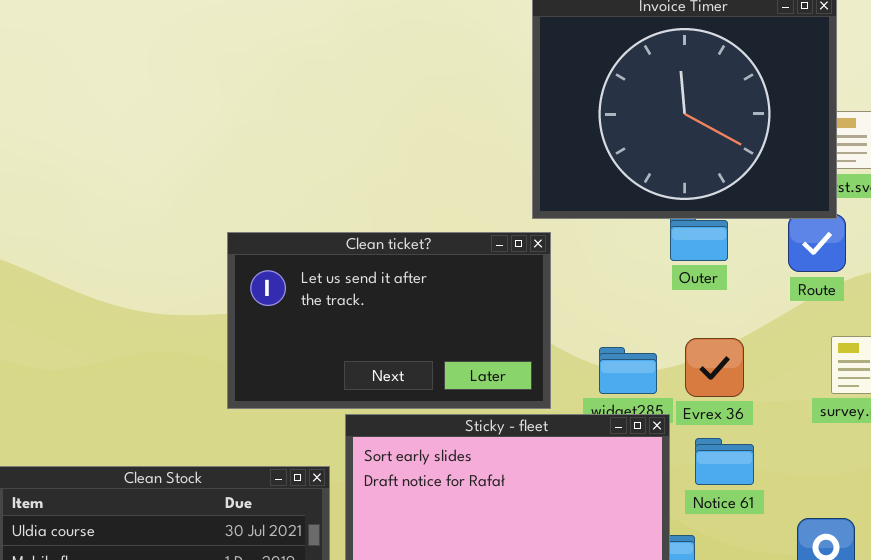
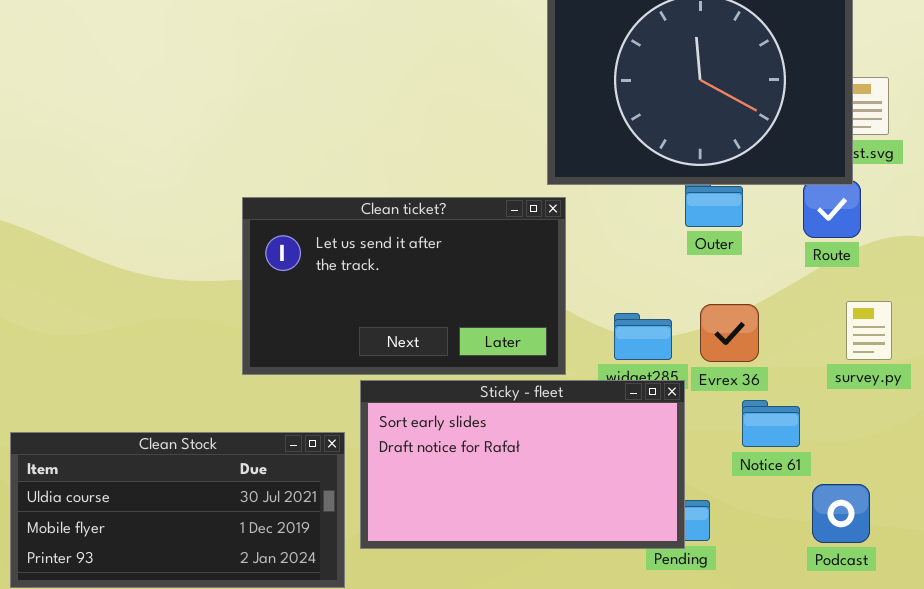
Notice 61: [695,438,754,485] -> [742,400,800,447], moved

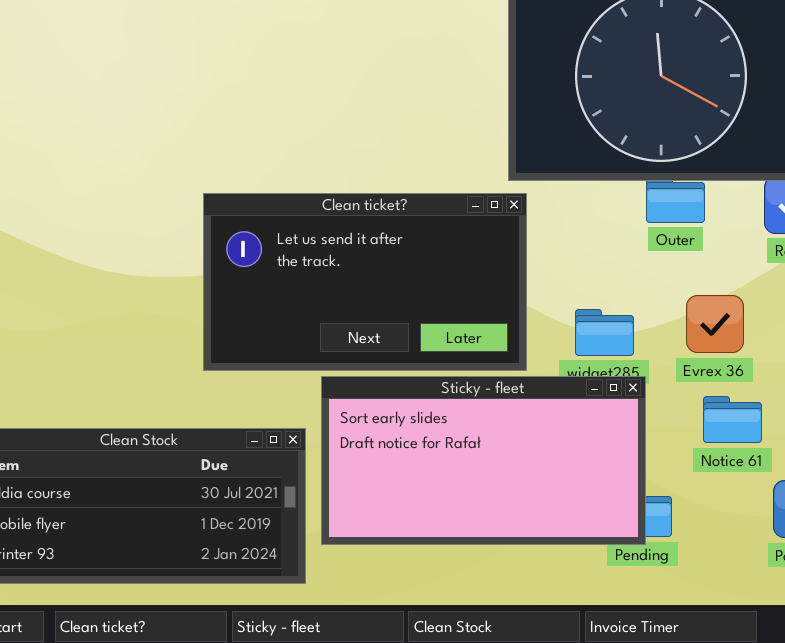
Evrex 36: [700,304,759,362] -> [686,295,744,353], moved

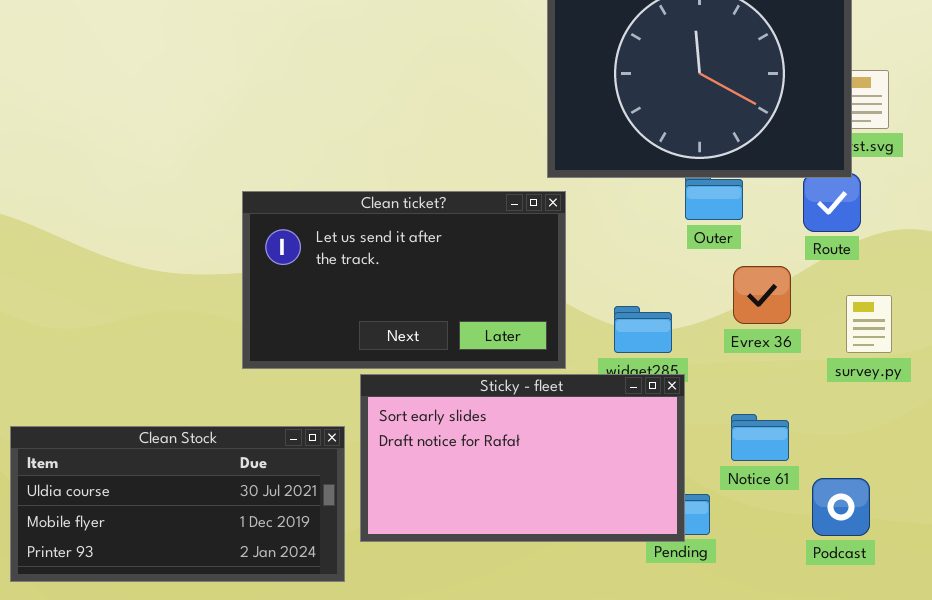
Evrex 36: [686,295,744,353] -> [733,266,791,324], moved
Notice 61: [703,396,762,443] -> [731,414,789,461], moved

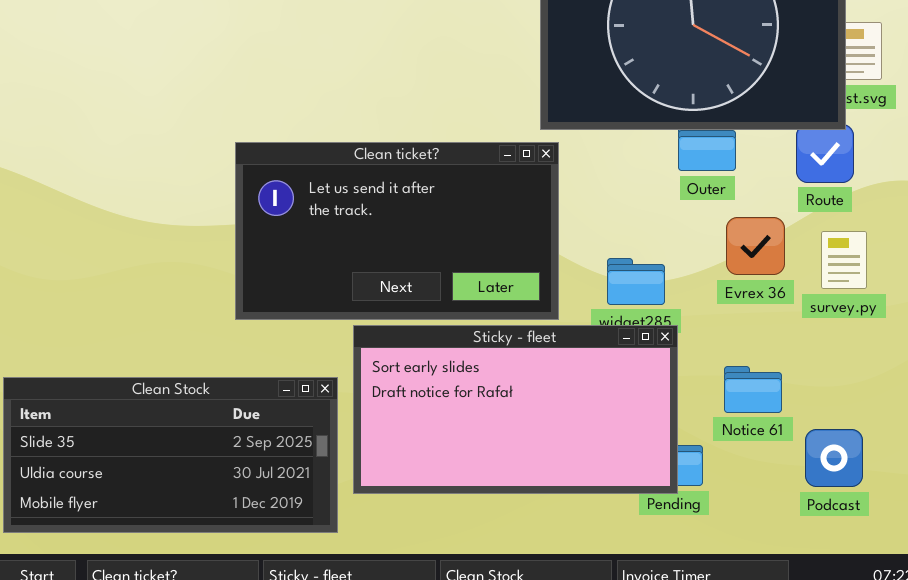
survey.py: [846,295,892,353] -> [821,231,867,289], moved
Clean Stock: [10,426,345,582] -> [3,377,338,533], scrolled up 1 row

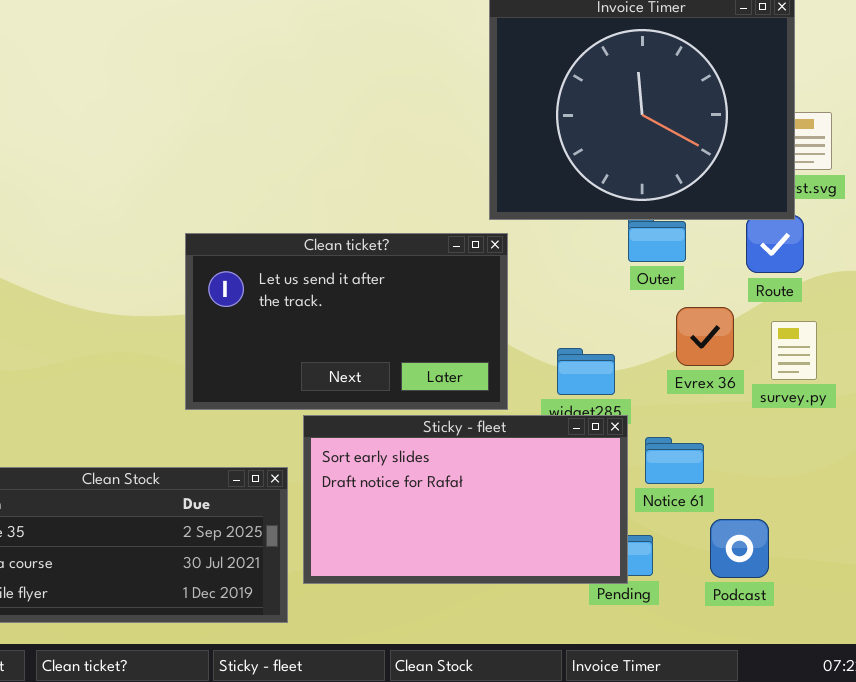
Notice 61: [724,366,782,413] -> [645,437,704,484], moved
Podcast: [805,429,863,487] -> [710,519,769,578], moved

